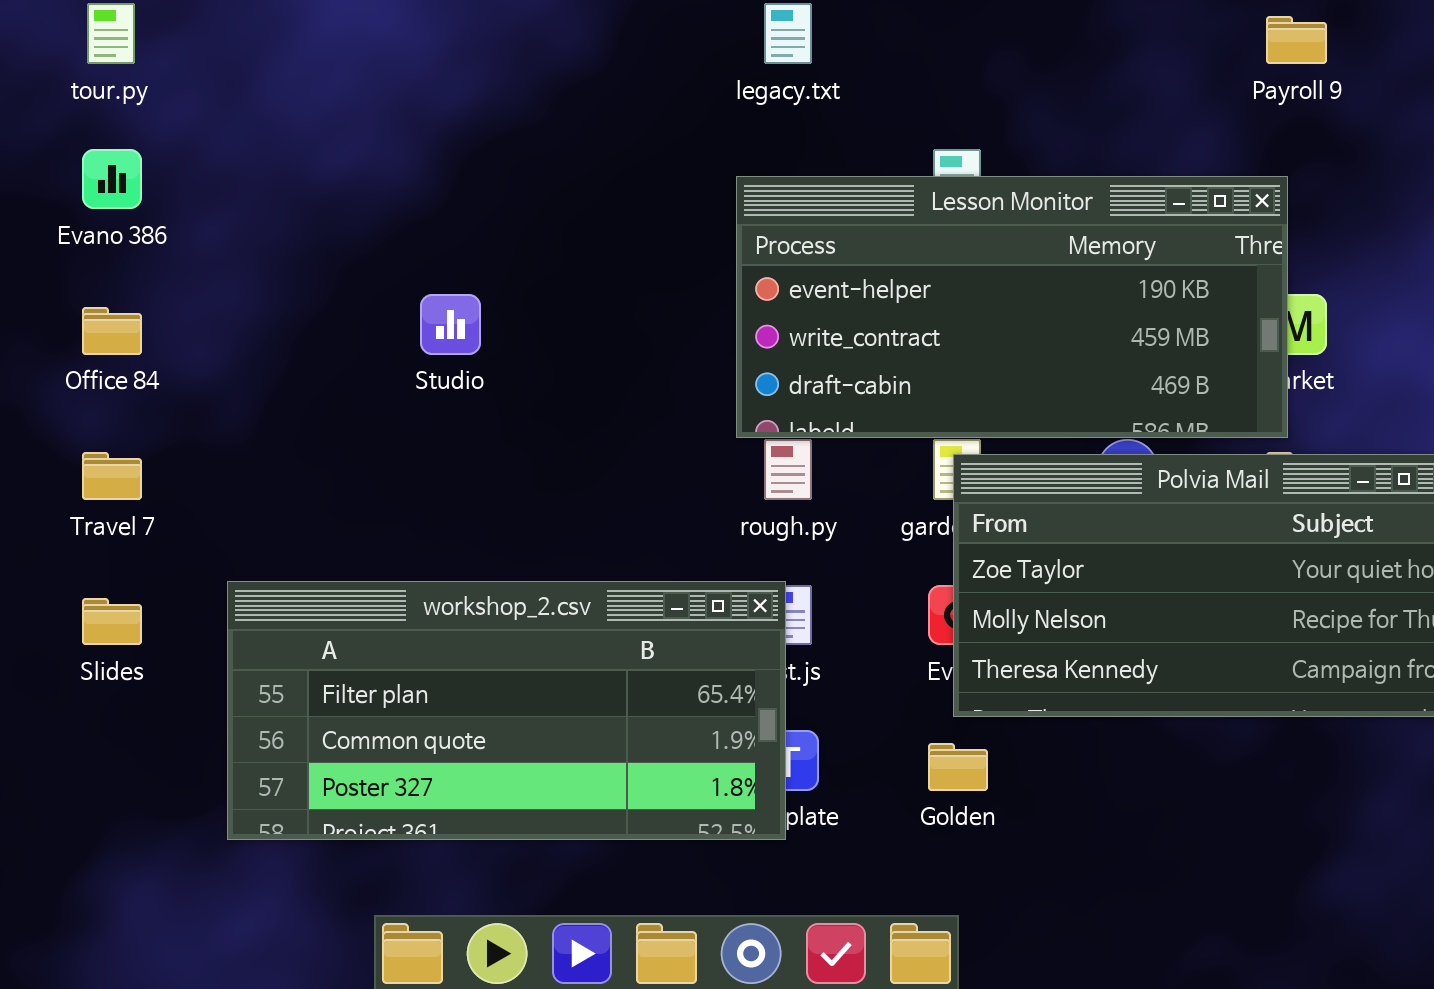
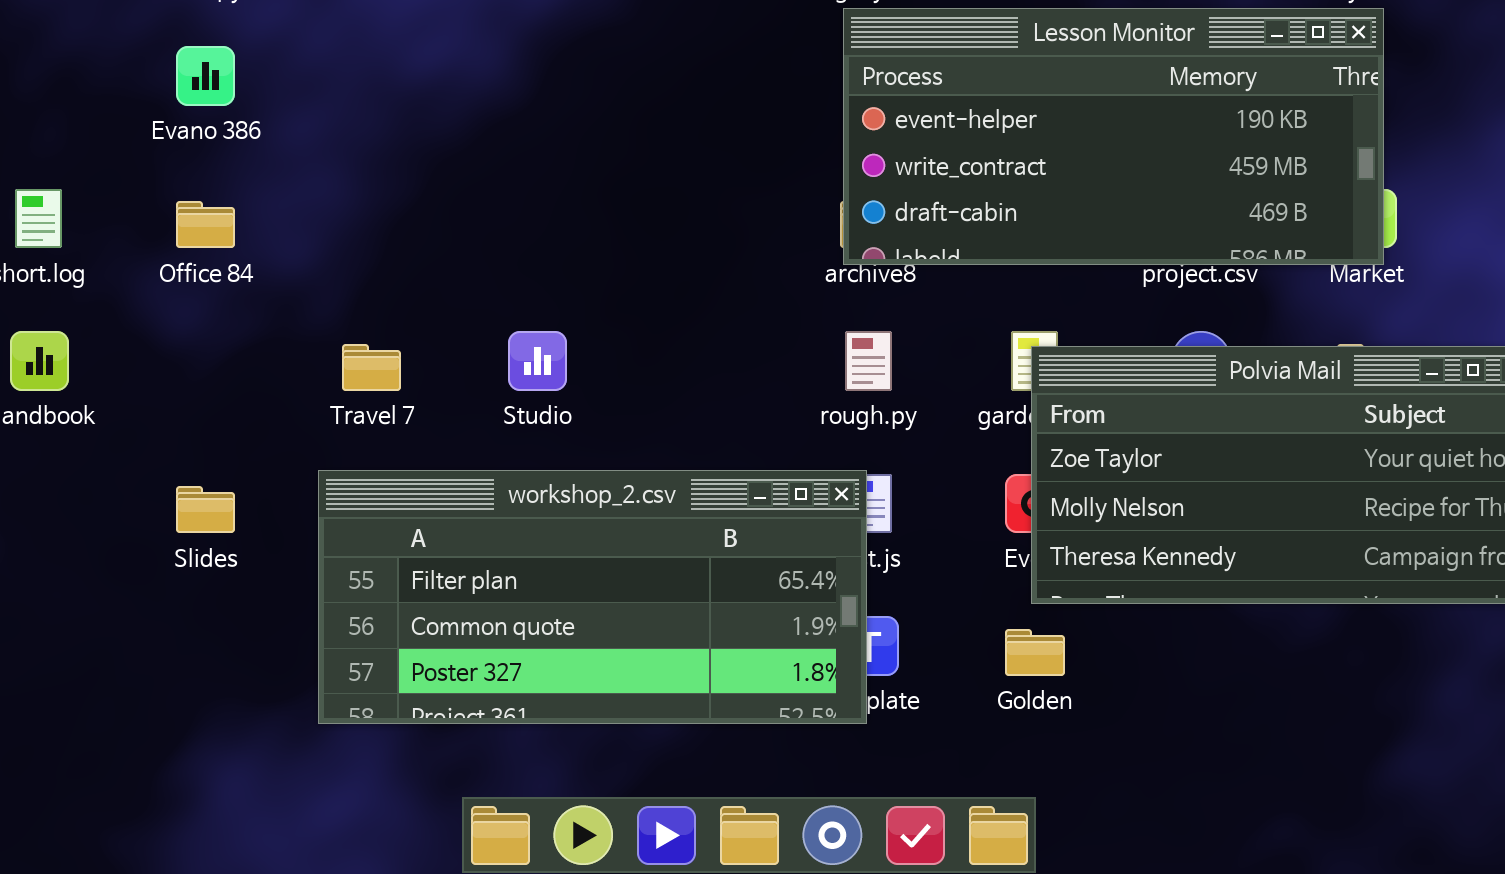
Lesson Monitor: [736,176,1288,438] -> [843,8,1384,265], moved
Studio: [420,294,481,355] -> [508,331,567,391], moved
Travel 7: [82,452,142,500] -> [342,344,401,391], moved

